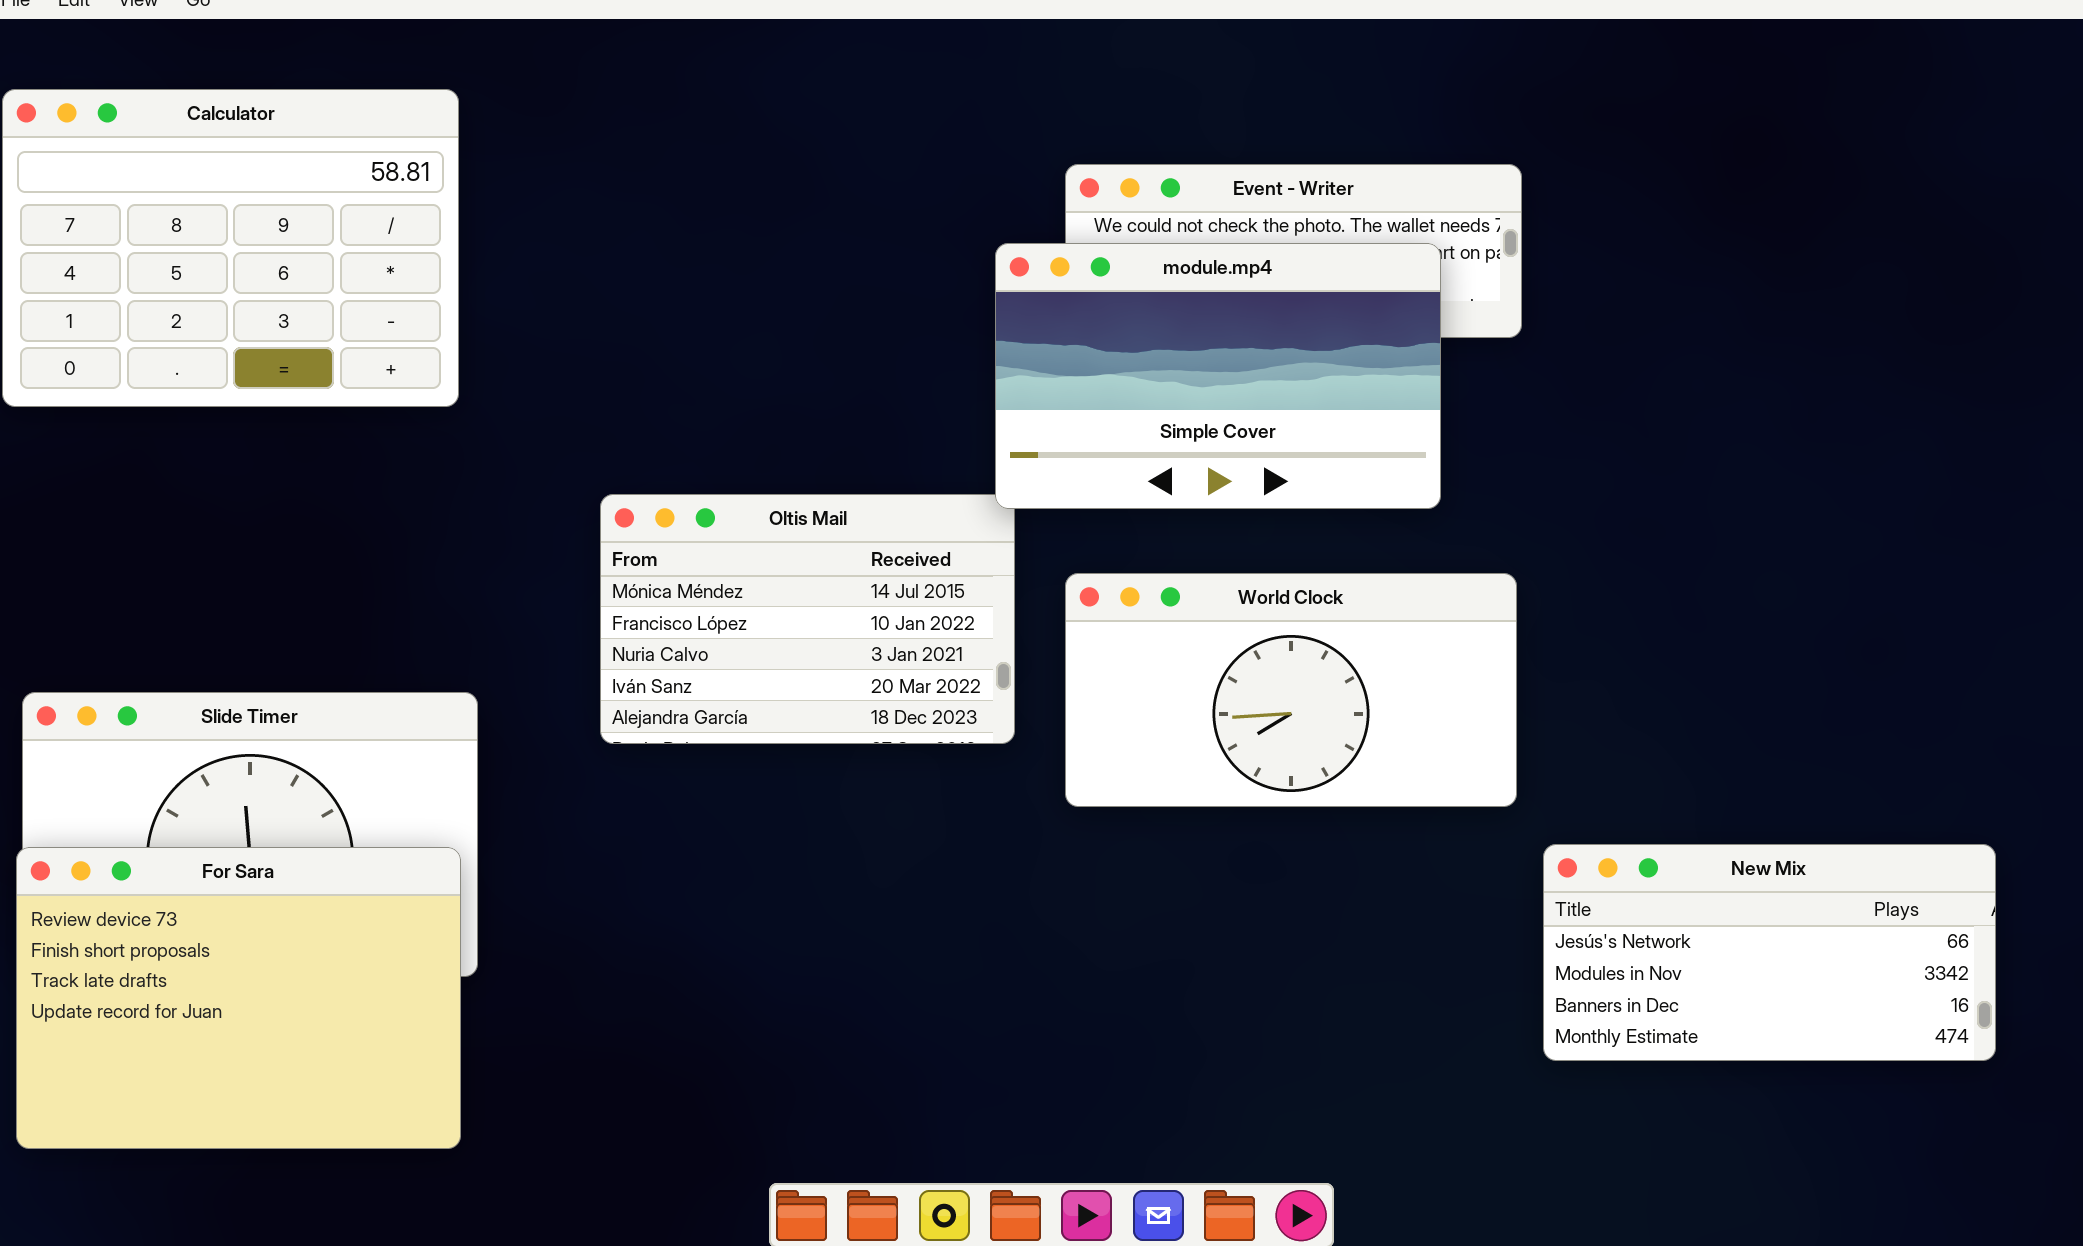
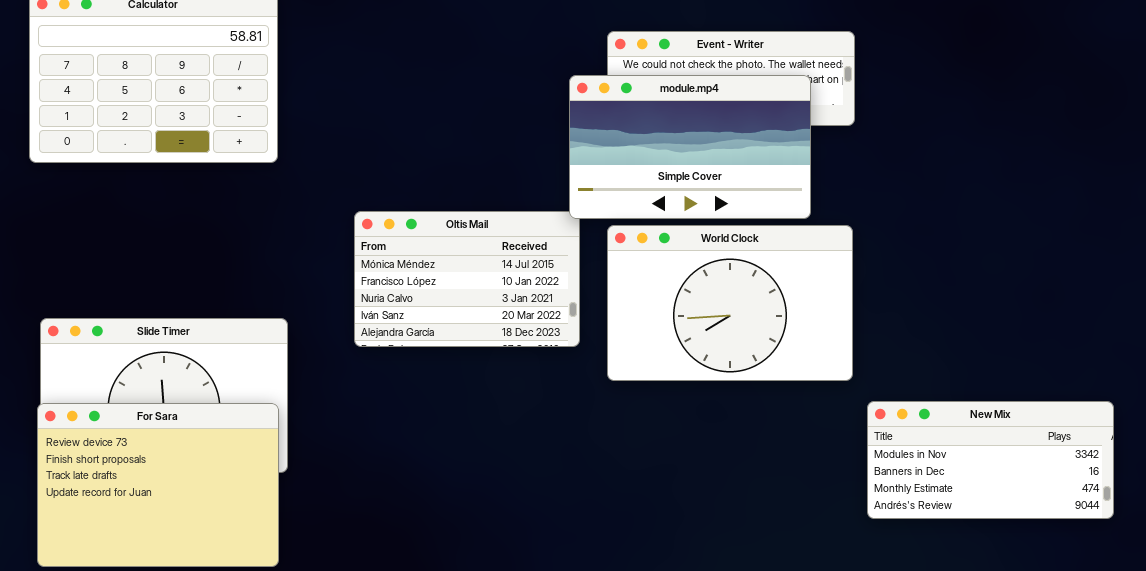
World Clock: [1065,573,1517,807] -> [607,225,853,381], resized
New Mix: [1543,844,1996,1061] -> [867,401,1114,519], scrolled down 1 row

